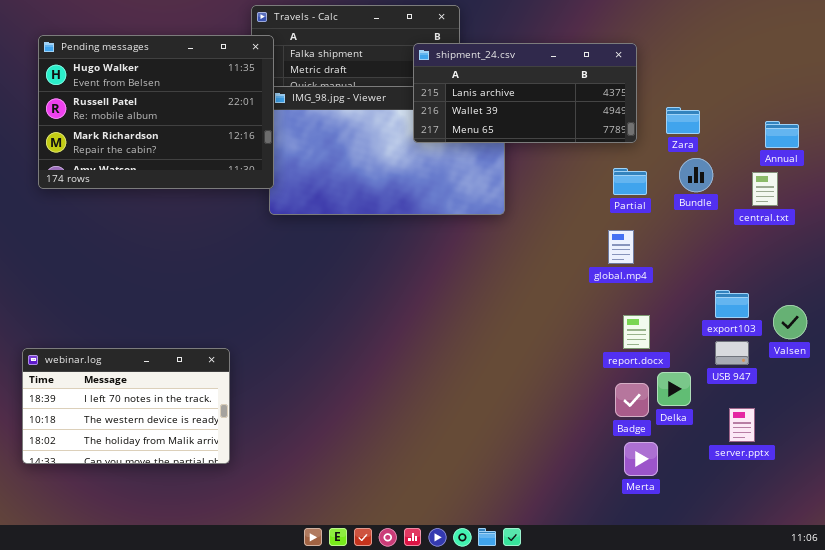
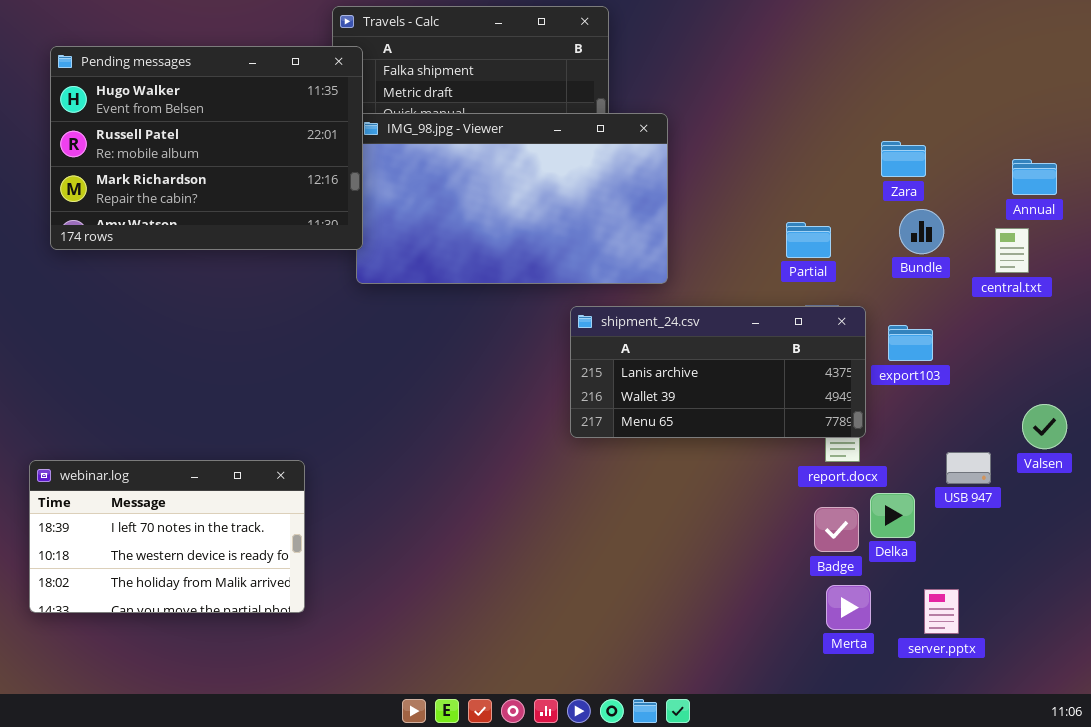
shipment_24.csv: [413,43,637,143] -> [570,306,866,438], moved
Partial: [613,168,647,195] -> [786,222,831,258], moved
export103: [715,290,749,318] -> [888,325,933,361], moved
server.pptx: [729,408,755,442] -> [924,589,959,634], moved

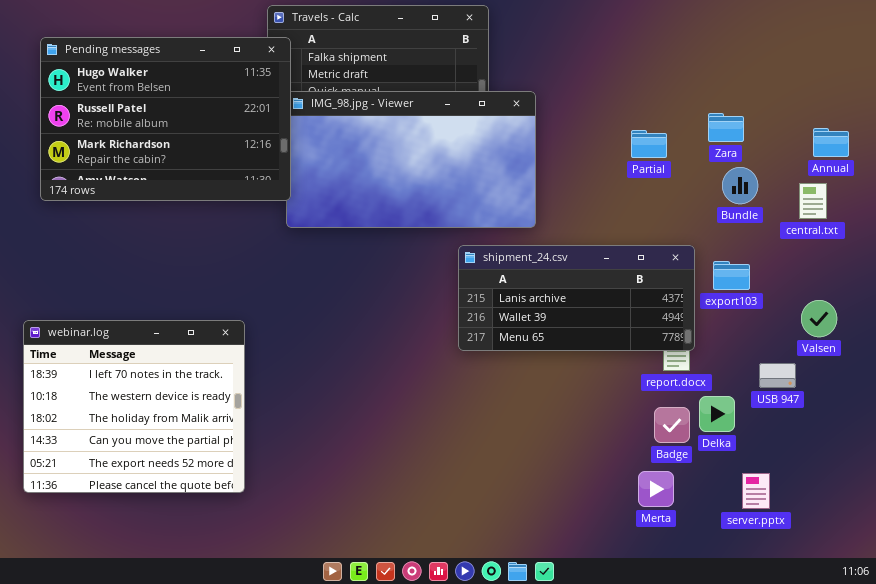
Partial: [786,222,831,258] -> [631,130,667,158], moved
Valsen: [1022,404,1067,449] -> [801,300,837,337], moved
webinar.log: [29,460,305,613] -> [23,320,245,493], resized
Merta: [826,585,871,630] -> [638,471,674,507], moved

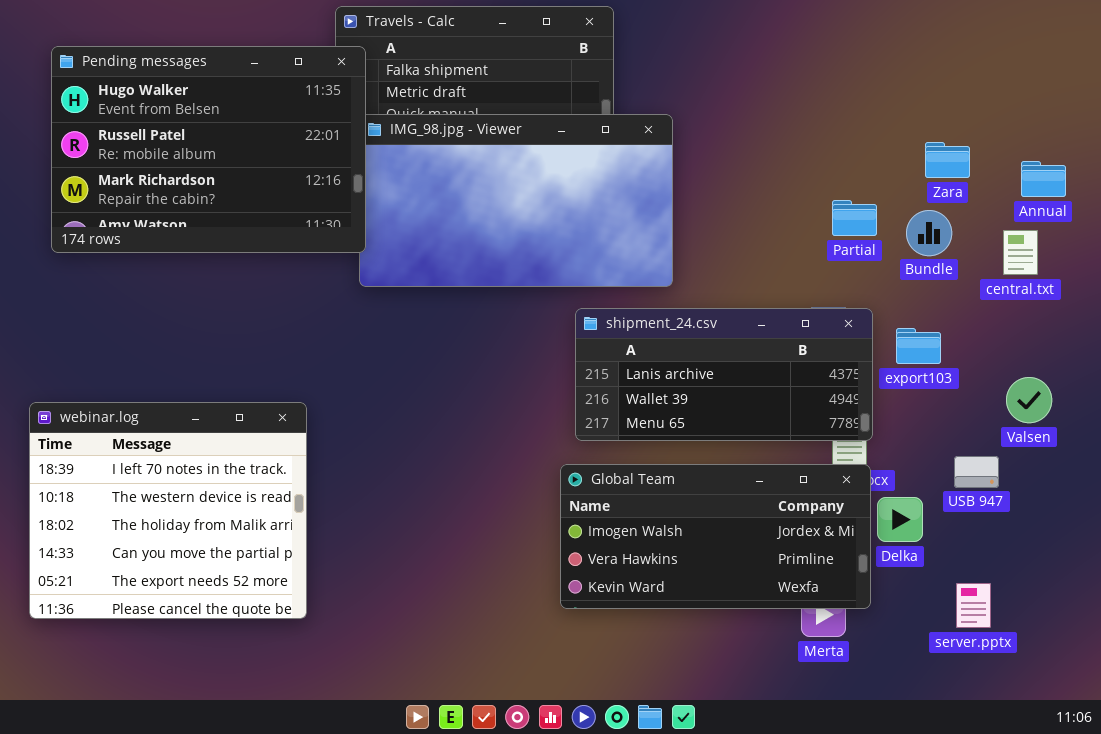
Zara: [708,113,744,142] -> [925,142,970,178], moved
Partial: [631,130,667,158] -> [832,200,877,236], moved
Global Team: none -> [560,464,871,609], opened
server.pptx: [742,473,770,509] -> [956,583,991,628], moved

